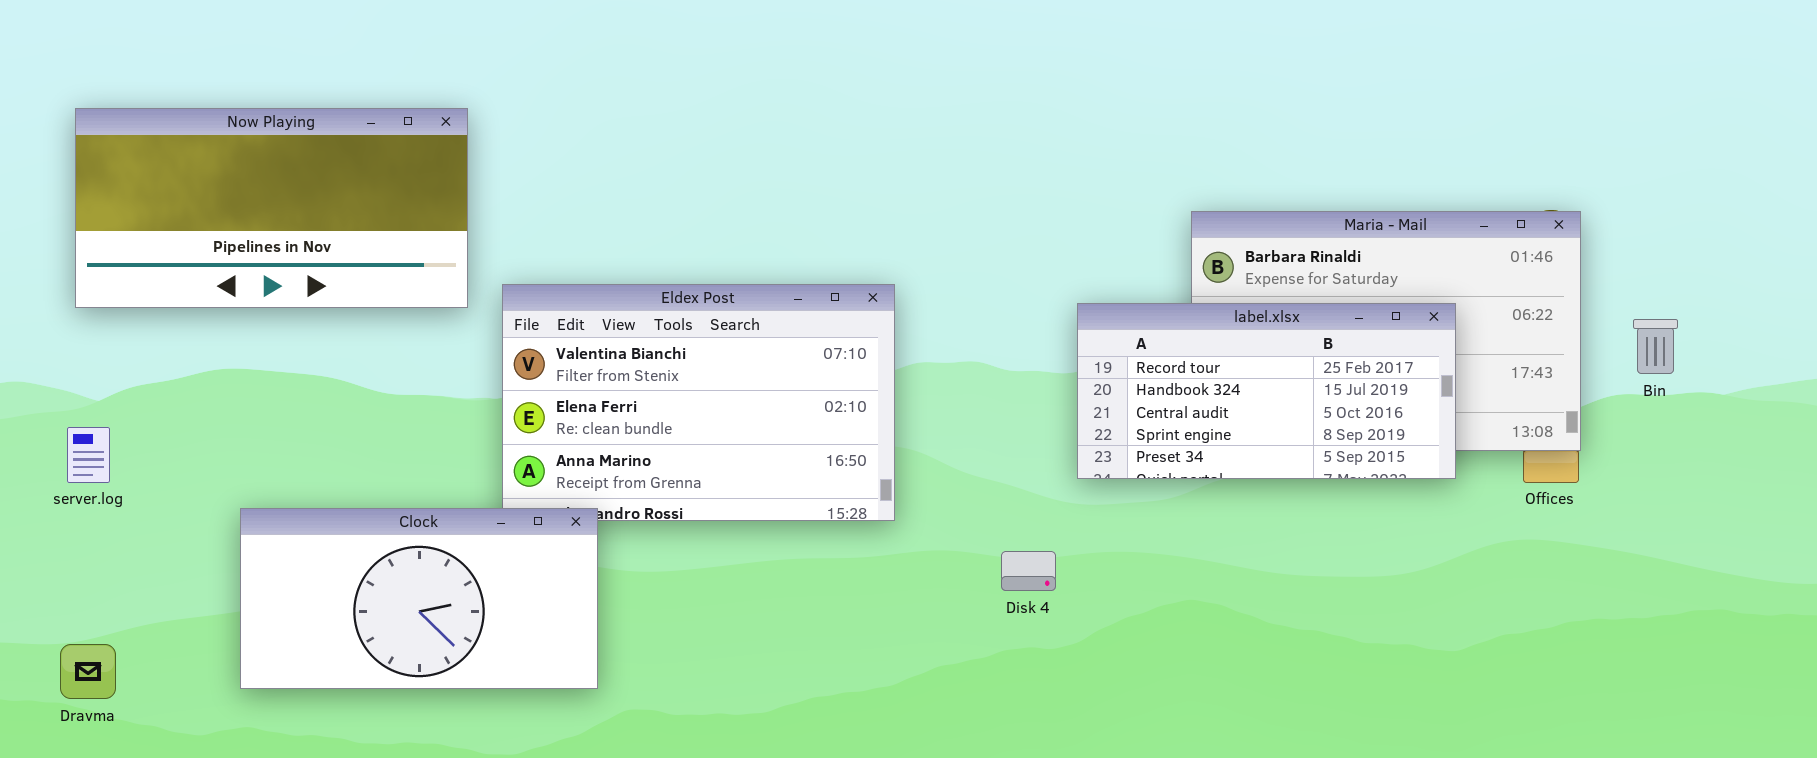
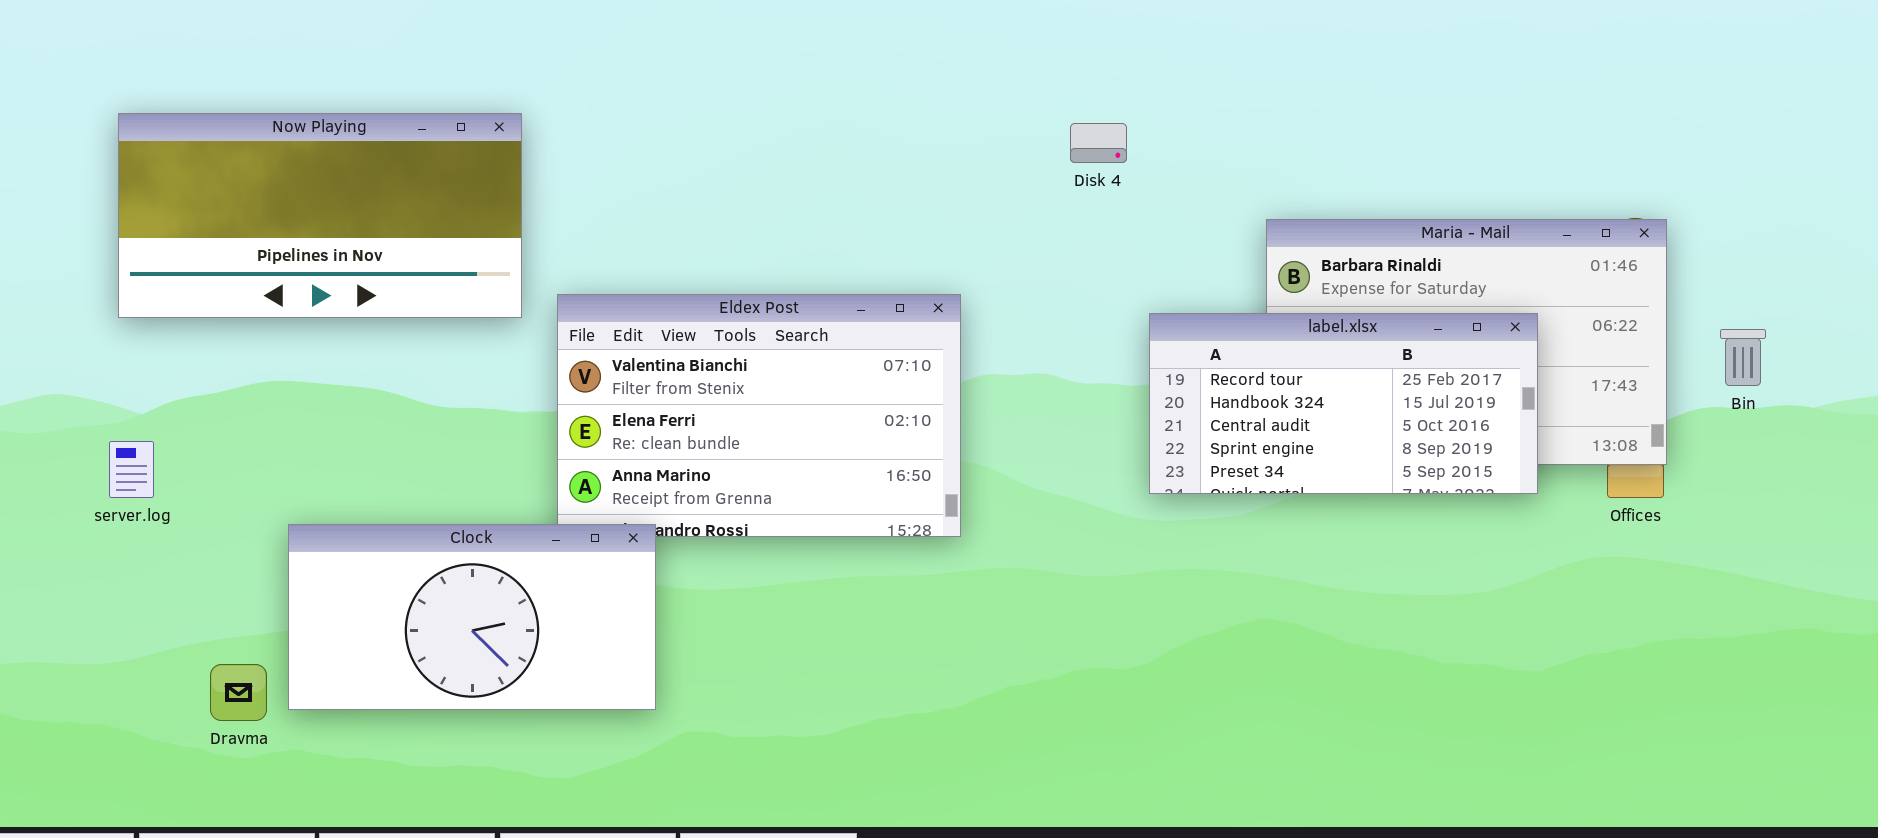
Disk 4: [1001,551,1056,591] -> [1070,123,1127,163], moved
Dravma: [60,644,116,699] -> [210,664,267,721], moved

